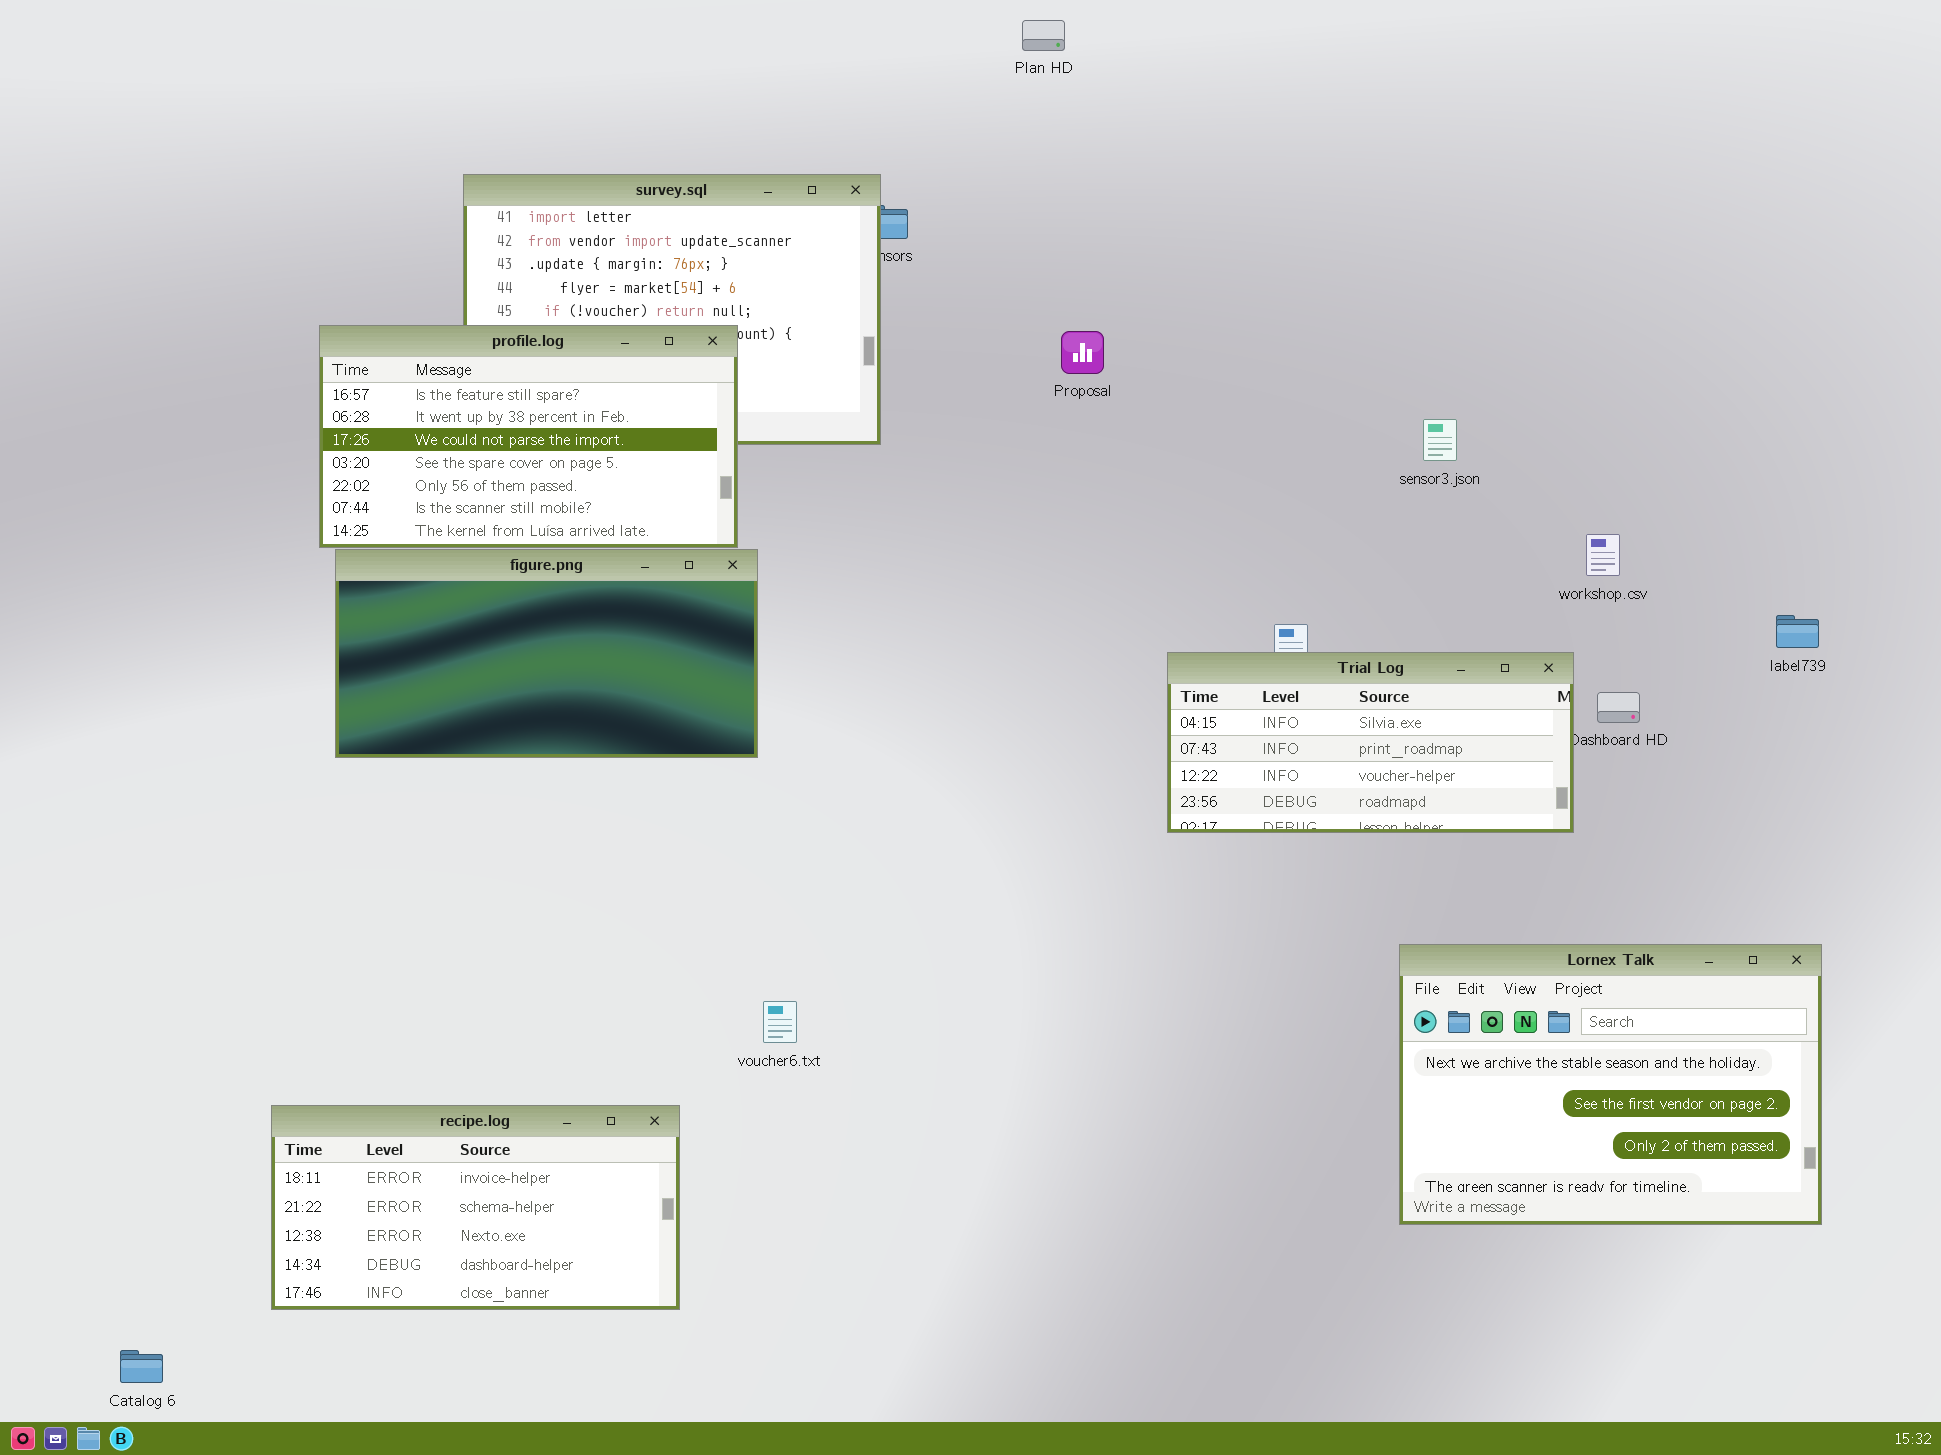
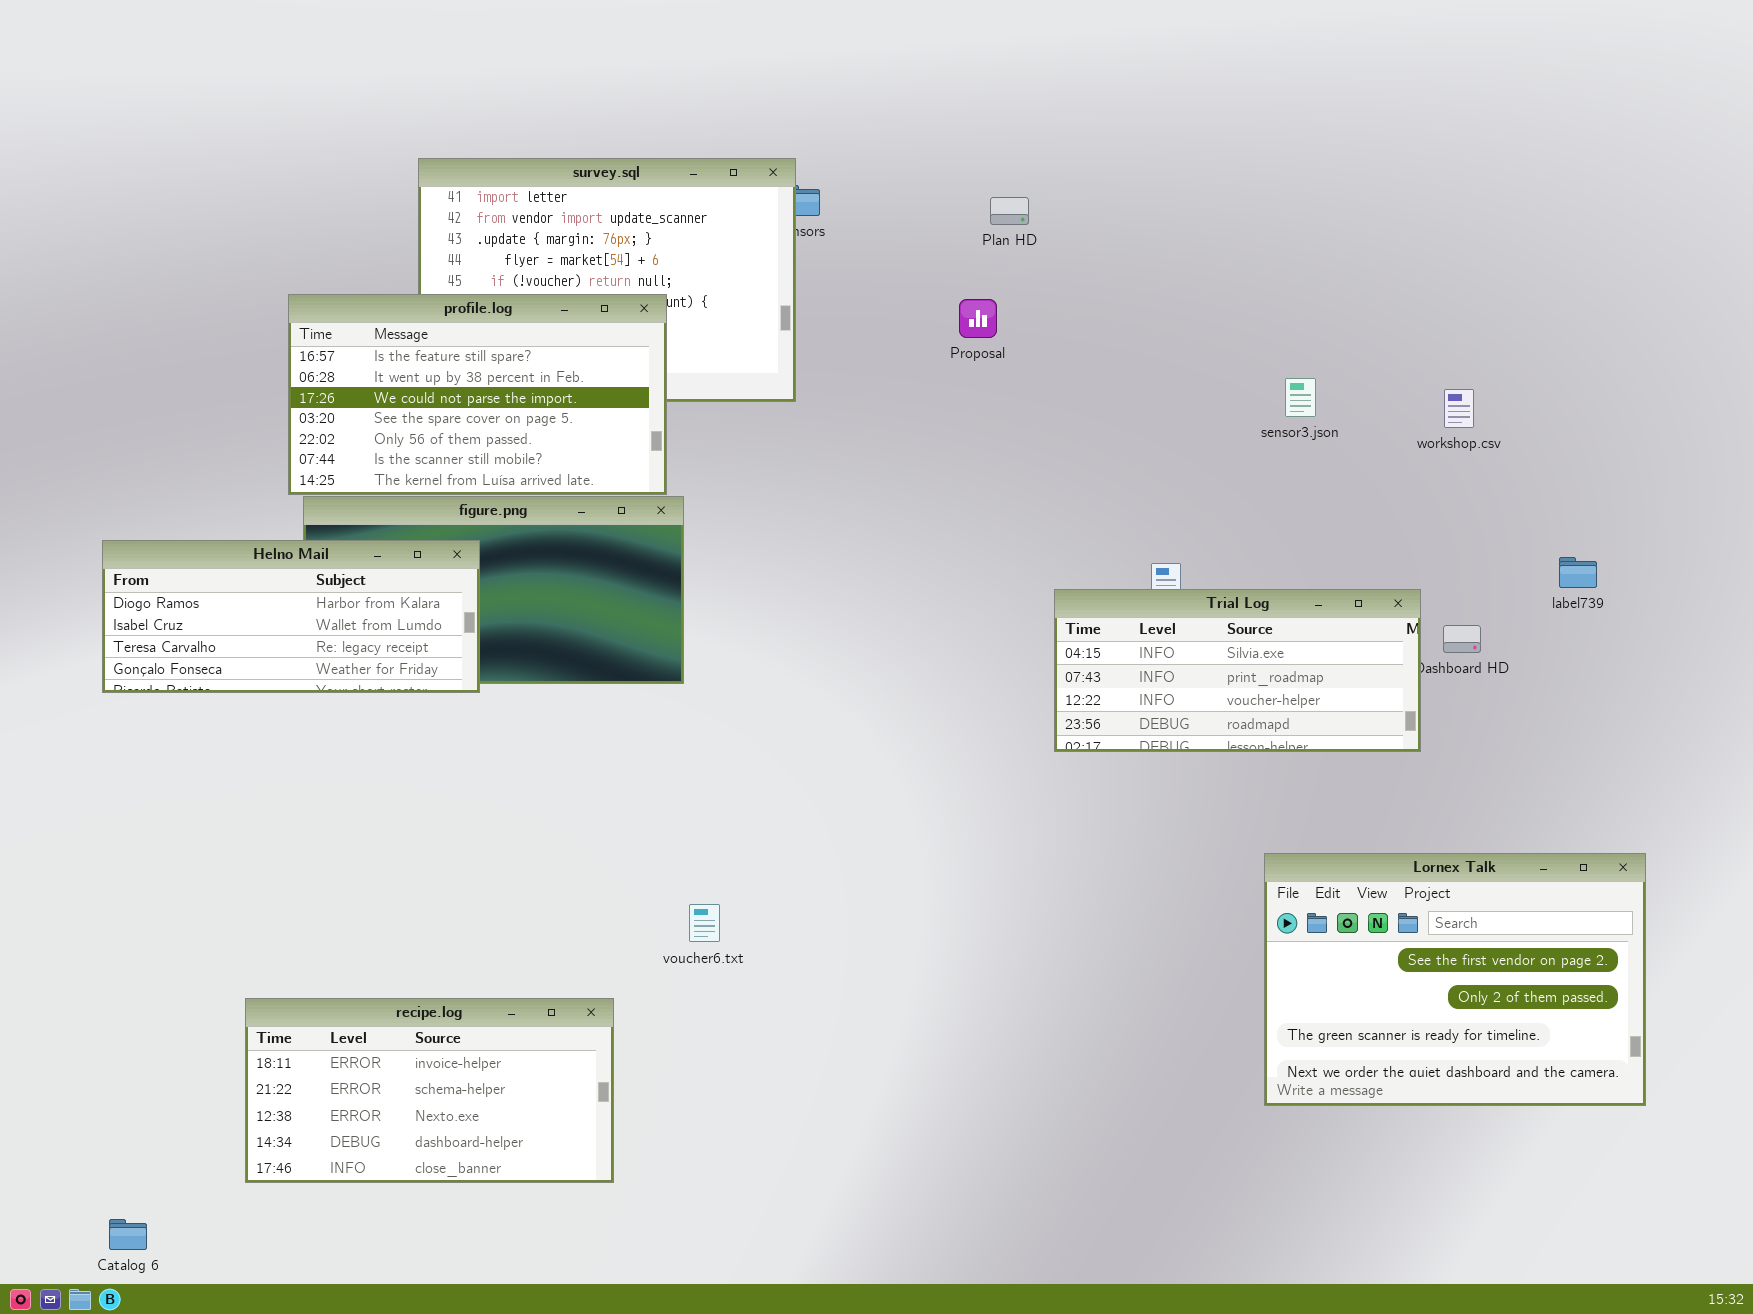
Plan HD: [1022,20,1065,51] -> [990,197,1029,225], moved
workshop.csv: [1586,534,1620,576] -> [1444,389,1474,428], moved
Helno Mail: none -> [102,540,480,693], opened
label739: [1776,615,1819,648] -> [1559,557,1597,588], moved
Lornex Talk: [1399,944,1822,1225] -> [1264,853,1646,1106], scrolled down 1 row

